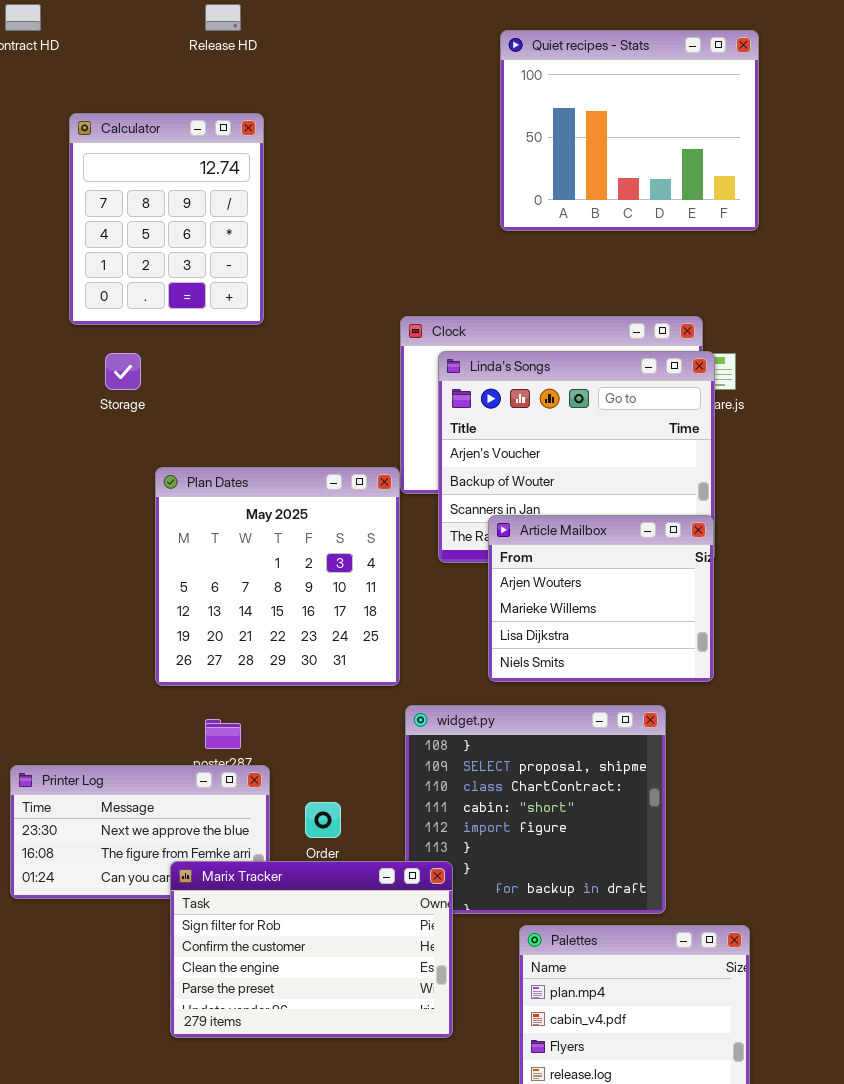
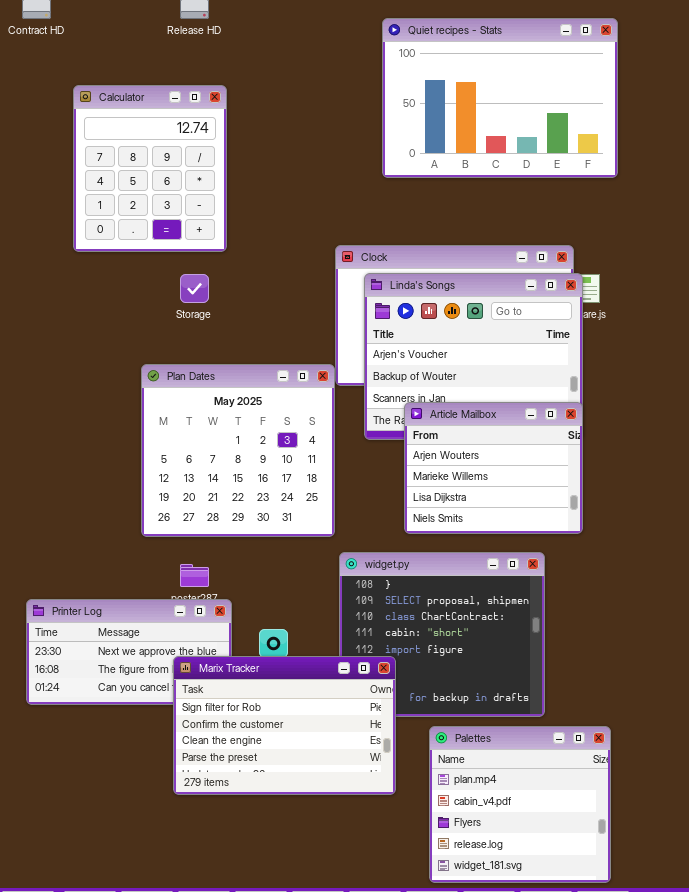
Quiet recipes - Stats: [500,30,759,231] -> [382,18,618,178], resized
Storage: [105,353,141,390] -> [180,274,209,303], moved
Marix Tracker: [170,861,453,1038] -> [173,656,396,795], moved

